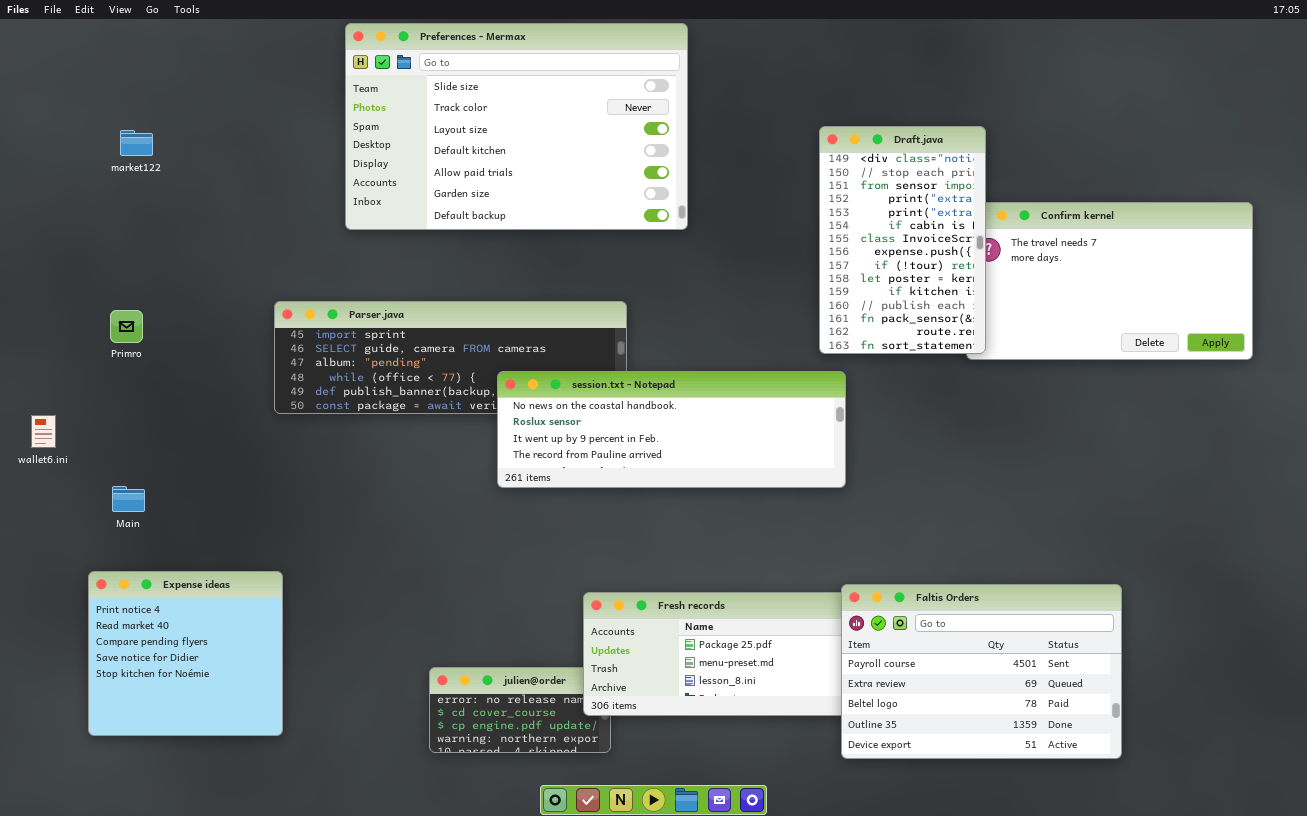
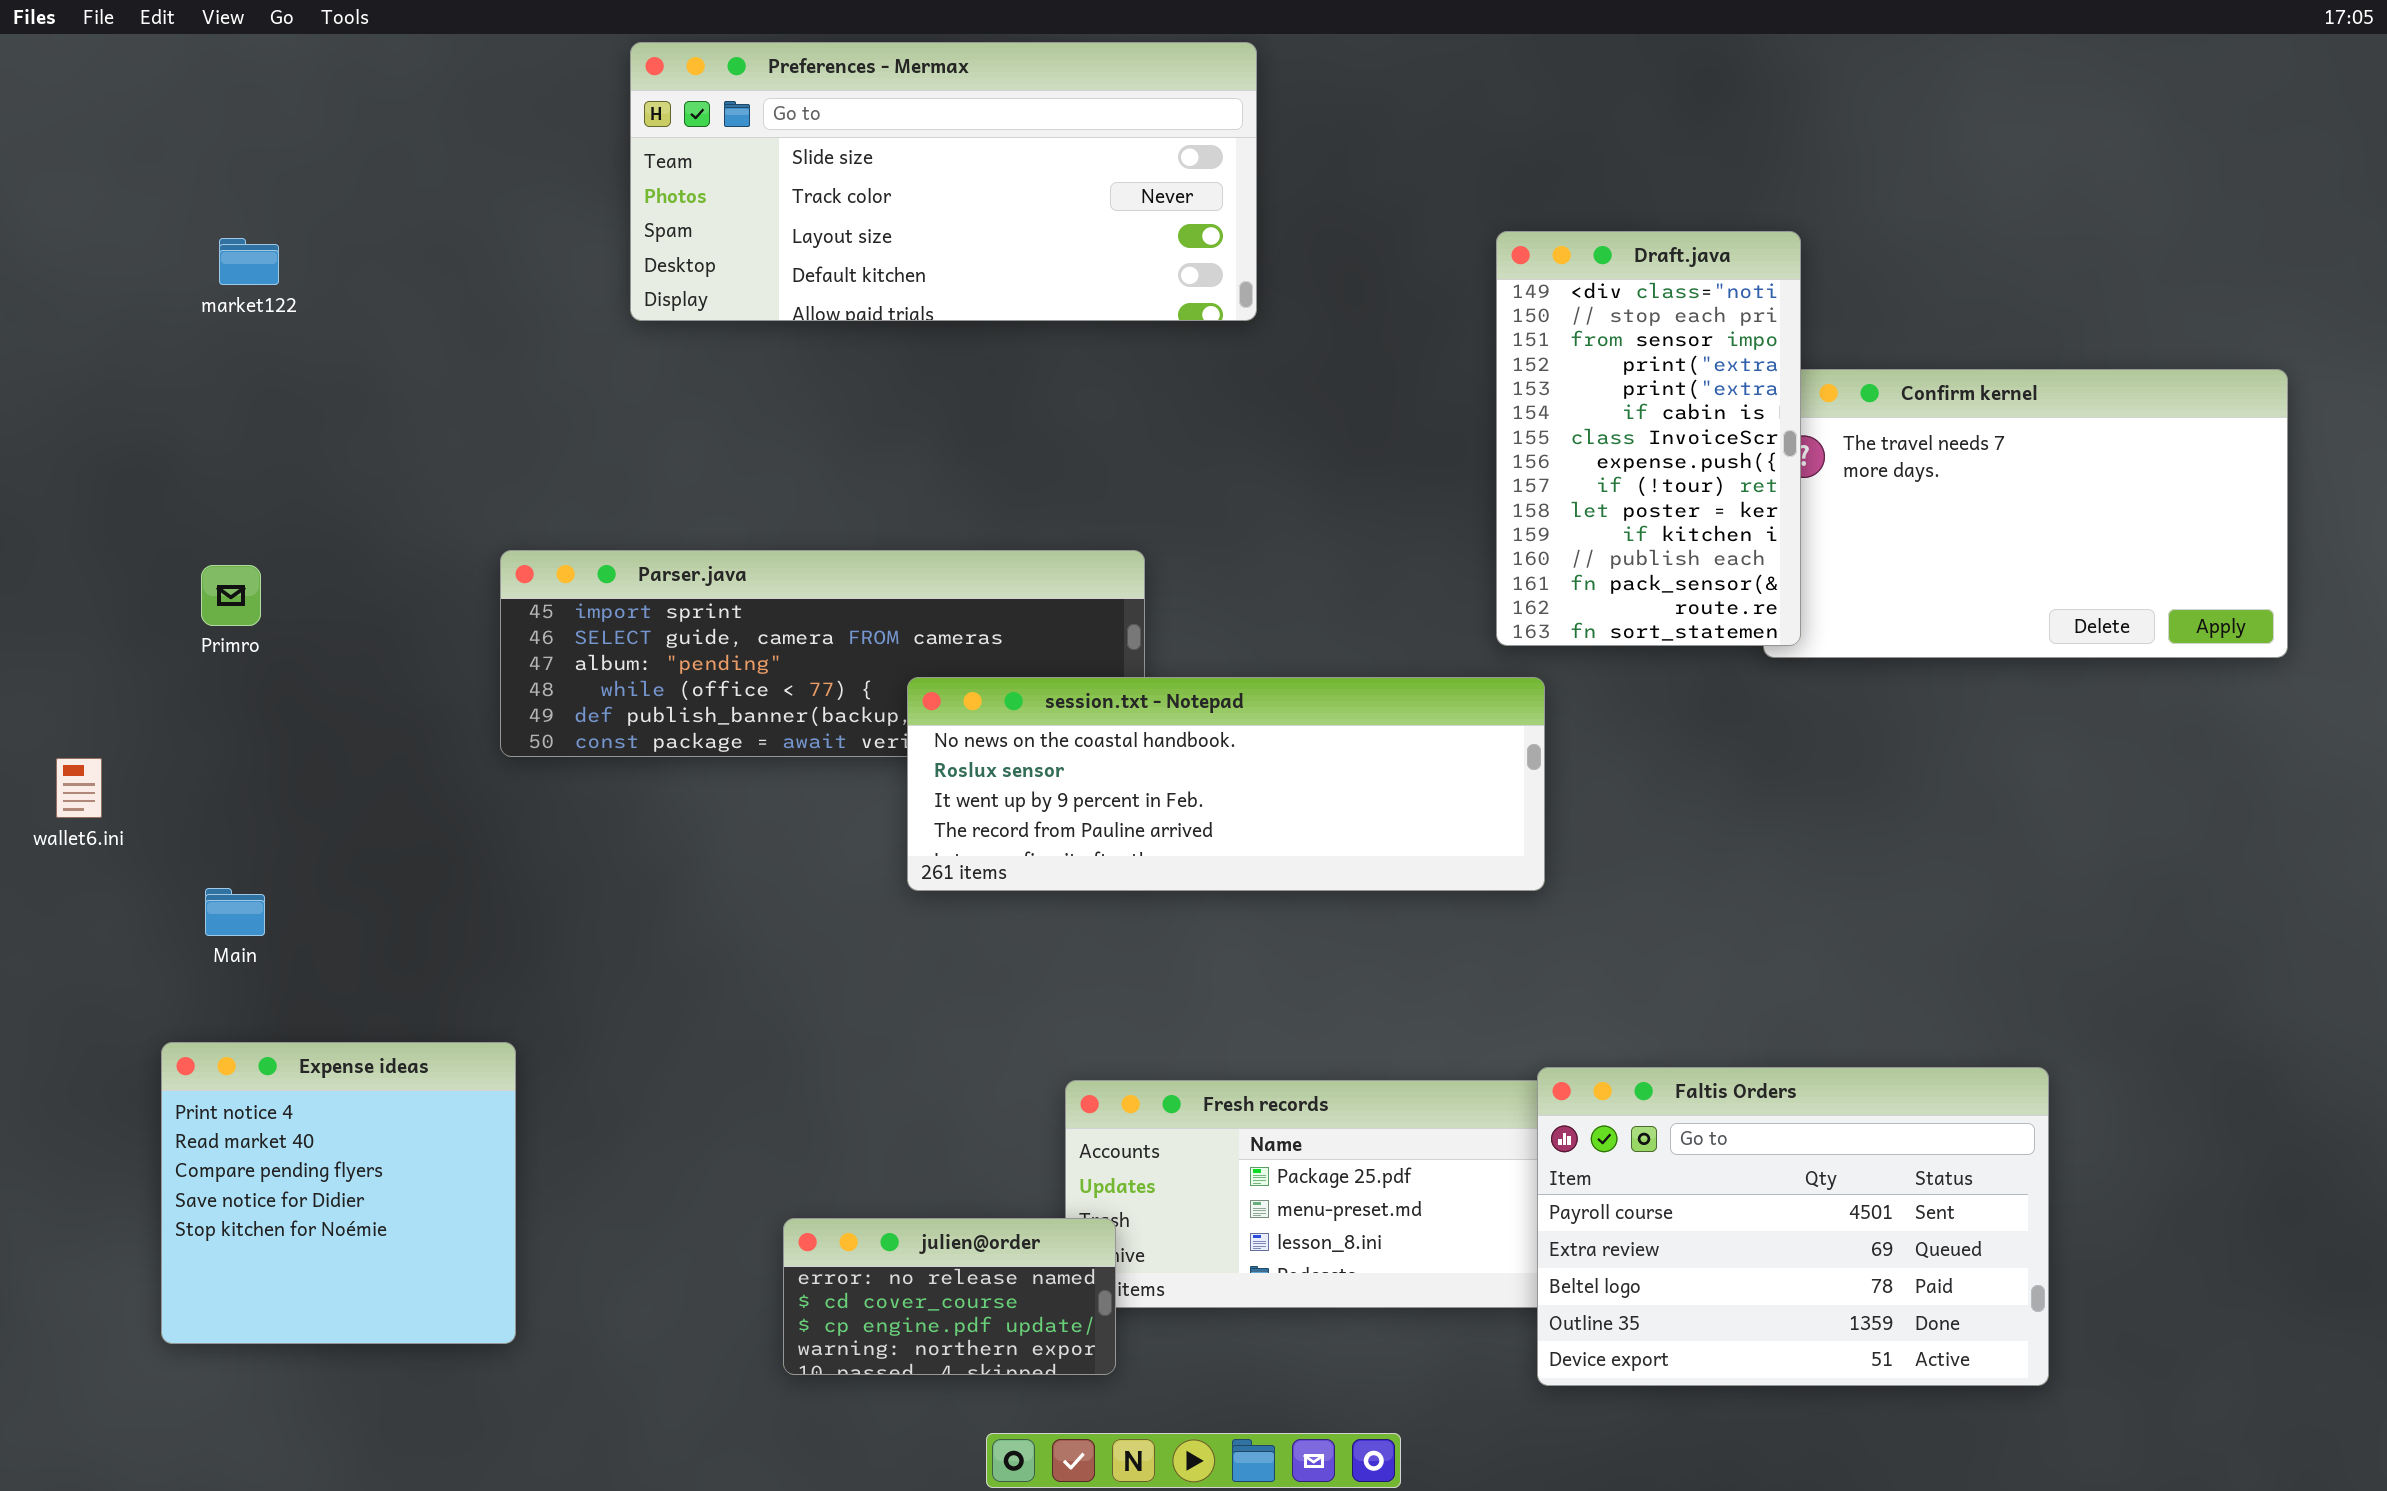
Preferences - Mermax: [345,23,688,230] -> [630,42,1257,321], resized
julien@order: [429,667,611,753] -> [783,1218,1116,1375], raised

